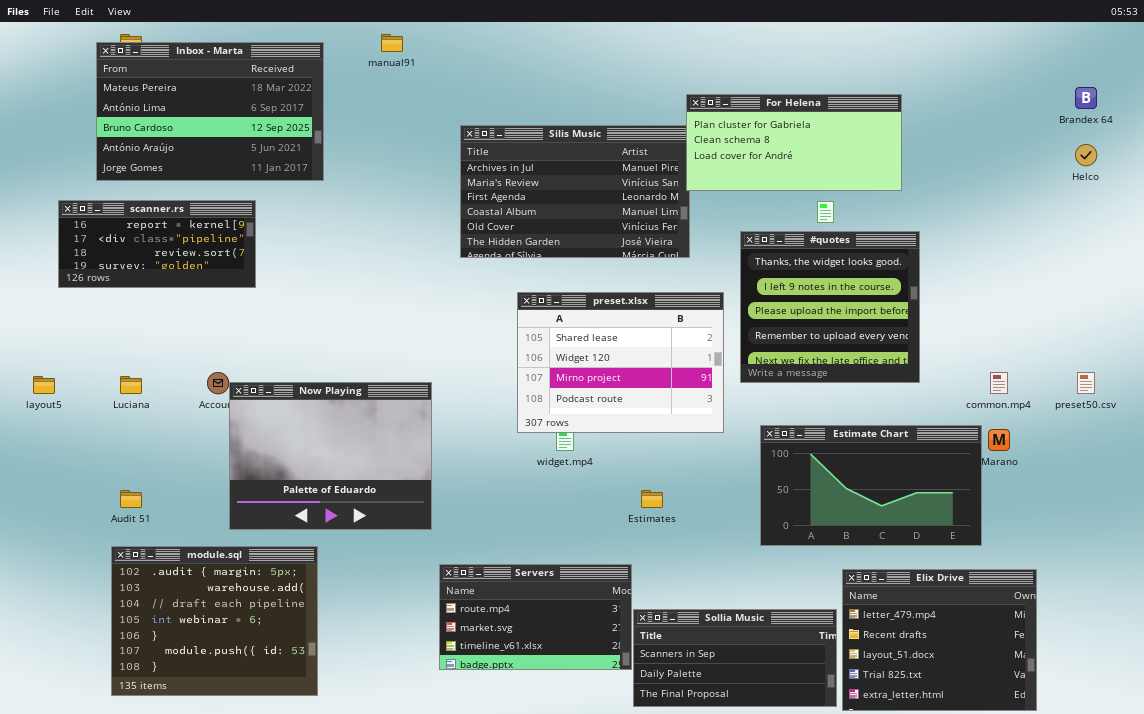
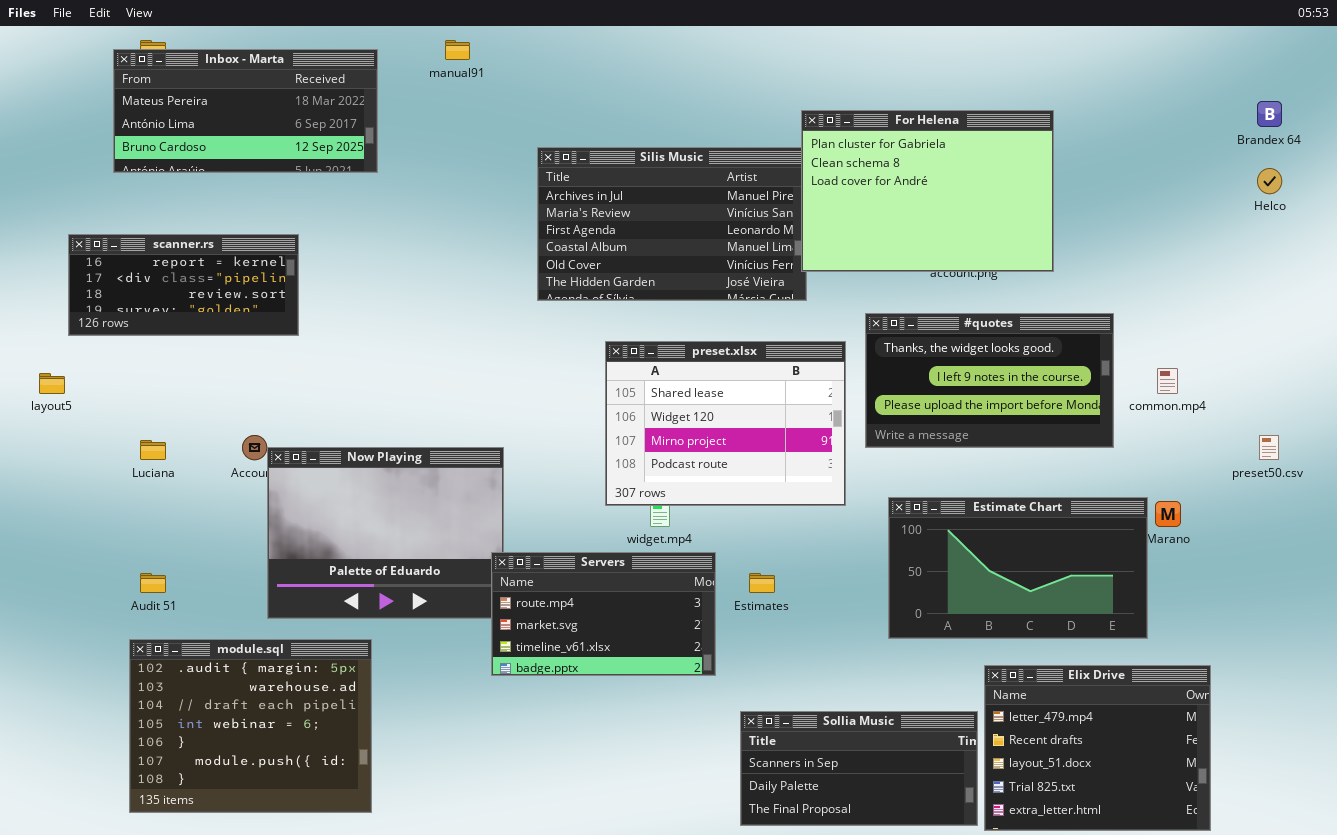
Inbox - Marta: [96,42,324,181] -> [113,49,378,173], resized
For Helena: [686,94,902,191] -> [801,110,1054,272], resized
#quotes: [740,231,920,383] -> [865,313,1114,448], resized
common.mp4: [990,372,1008,394] -> [1157,368,1178,394], moved
layout5: [33,376,55,394] -> [39,373,65,394], moved
Servers: [439,564,632,670] -> [491,552,716,676], moved

